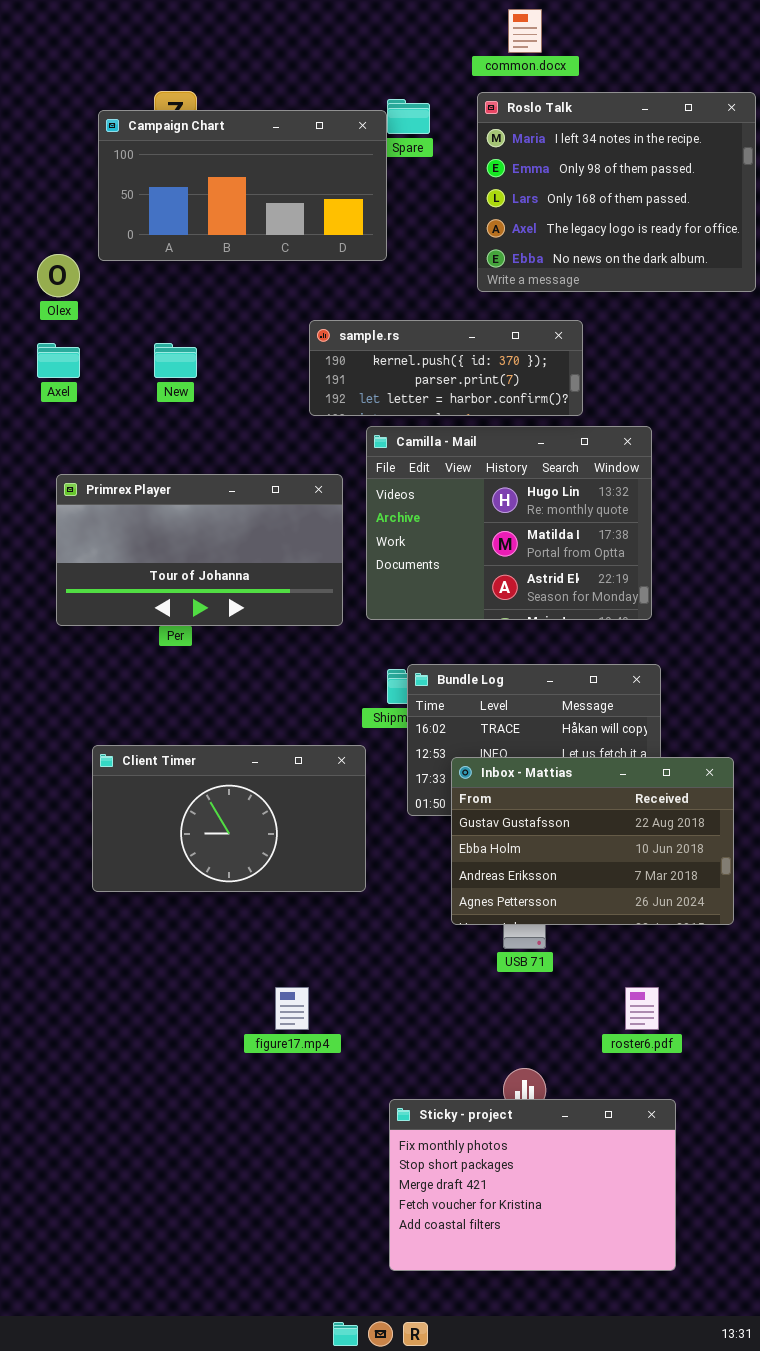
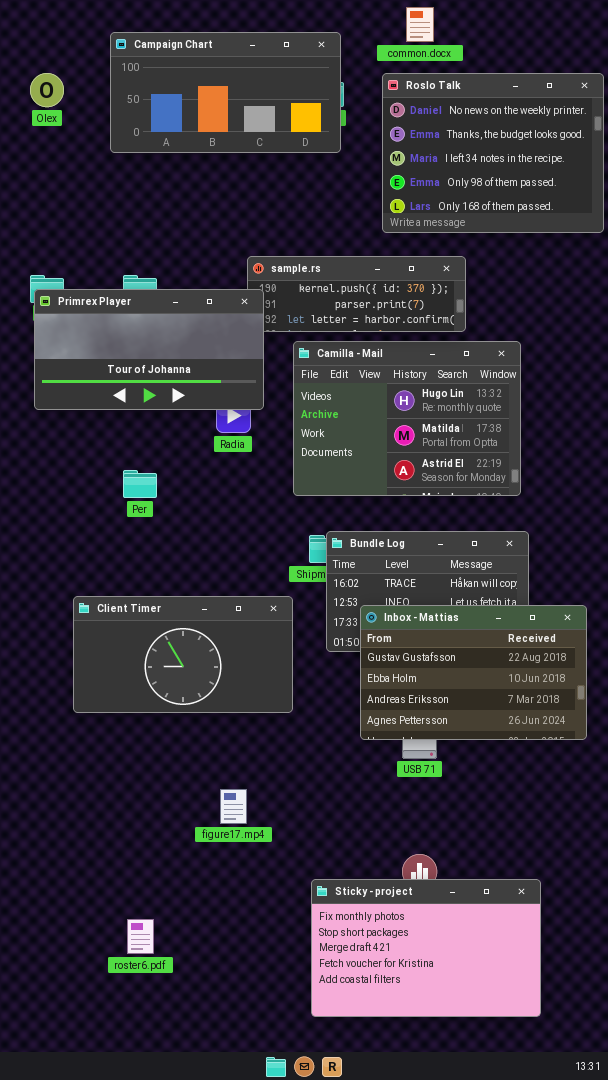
Roslo Talk: [477,92,756,292] -> [382,73,604,233], scrolled up 2 rows
Campaign Chart: [98,110,387,261] -> [110,32,341,153], moved
Olex: [37,254,80,297] -> [30,73,64,107], moved
Primrex Player: [56,474,343,626] -> [34,289,264,410], moved
roster6.pdf: [625,987,659,1030] -> [127,919,154,954], moved

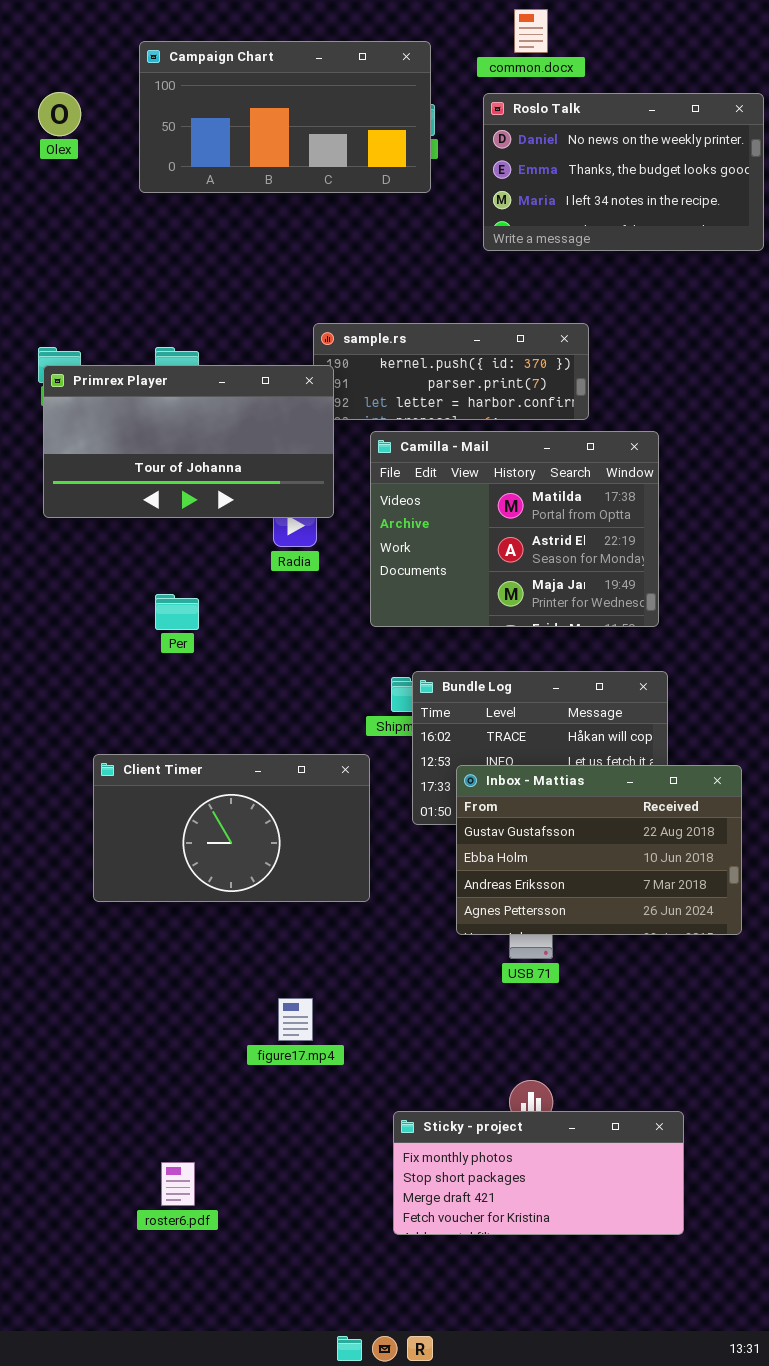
Roslo Talk: [382,73,604,233] -> [483,93,764,251], resized
Camilla - Mail: [293,341,521,496] -> [370,431,659,627], scrolled down 1 row
Sticky - project: [311,879,541,1017] -> [393,1111,684,1235], resized

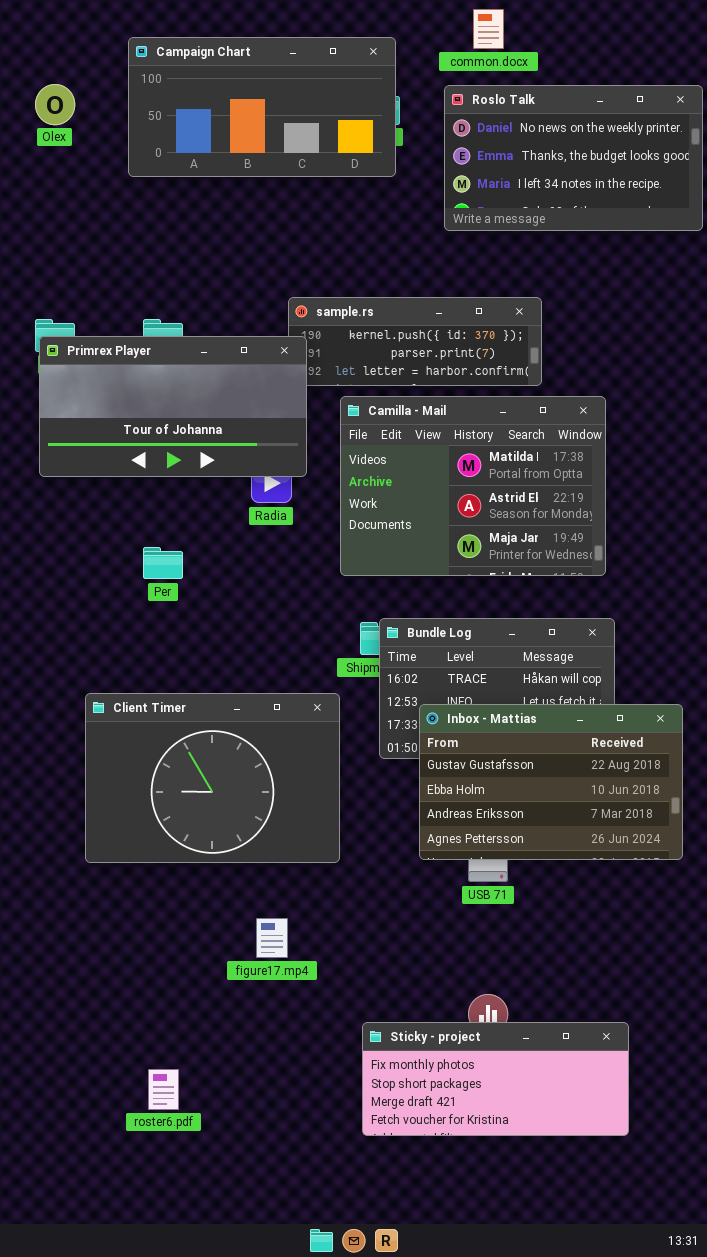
Client Timer: [93,754,370,902] -> [85,693,340,863], resized

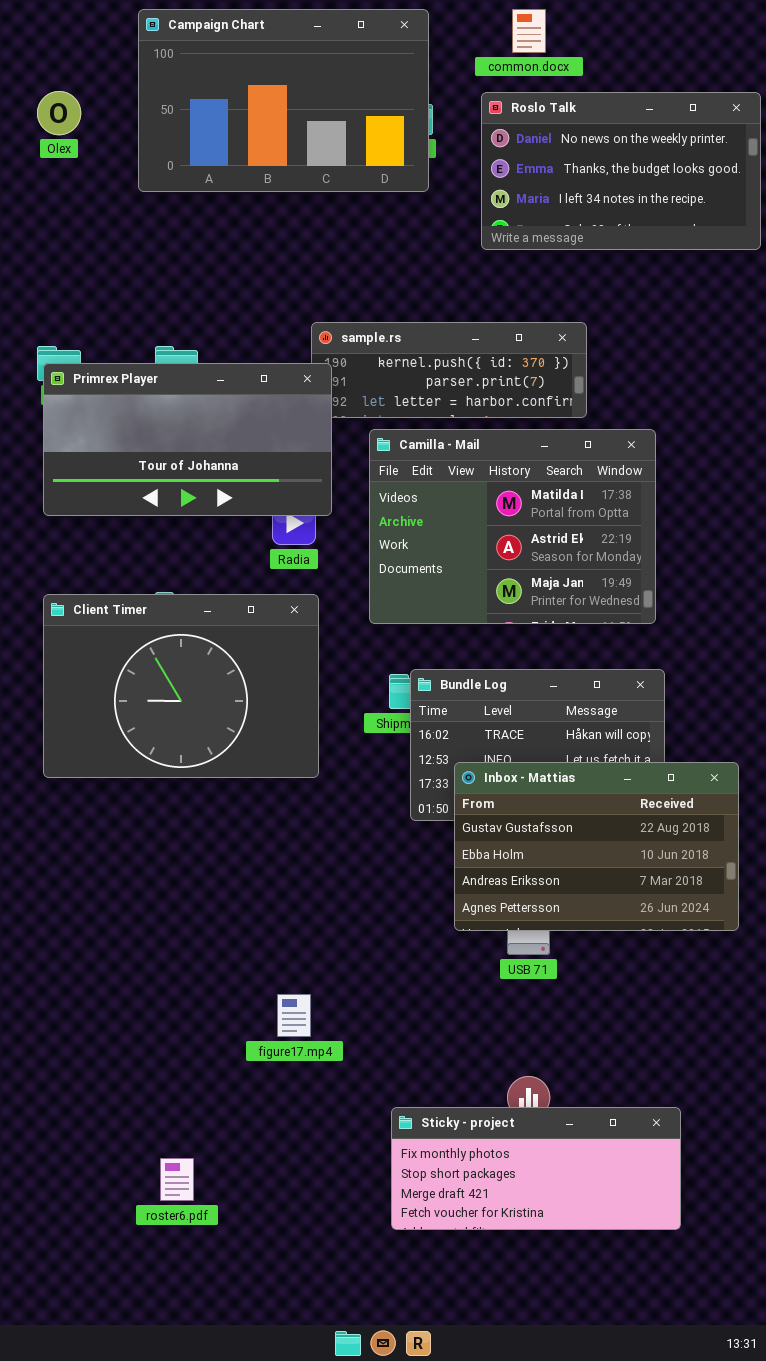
Campaign Chart: [128,37,396,177] -> [138,9,429,192], resized
Client Timer: [85,693,340,863] -> [43,594,319,778], moved

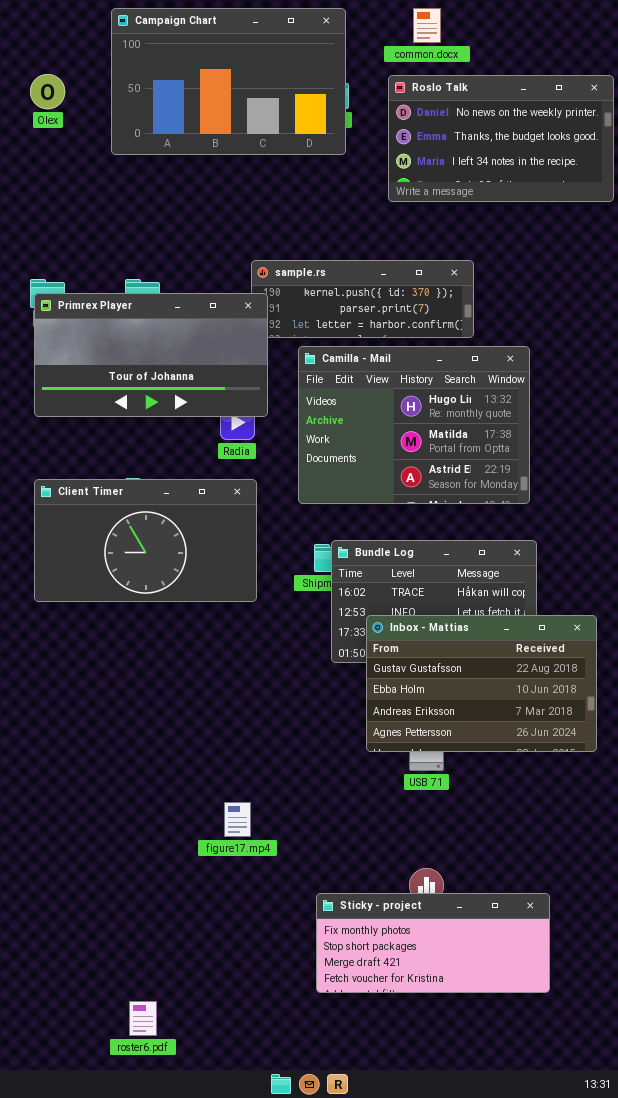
Camilla - Mail: [369,429,656,624] -> [298,346,530,504], scrolled up 1 row
Client Timer: [43,594,319,778] -> [34,479,257,602], resized
roster6.pdf: [160,1158,194,1201] -> [129,1001,157,1036], moved

